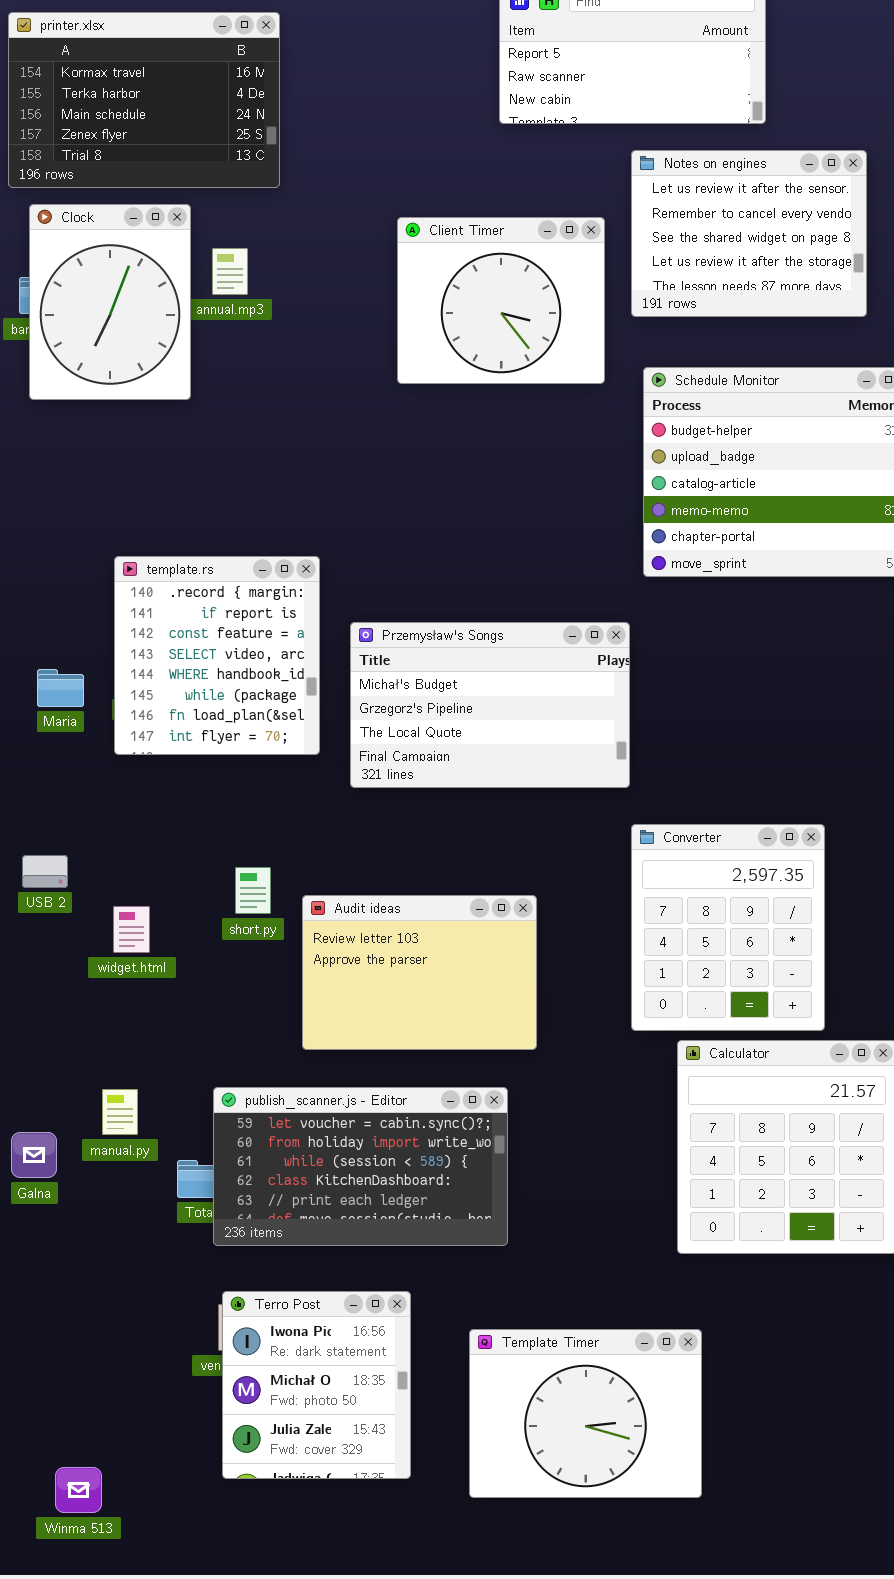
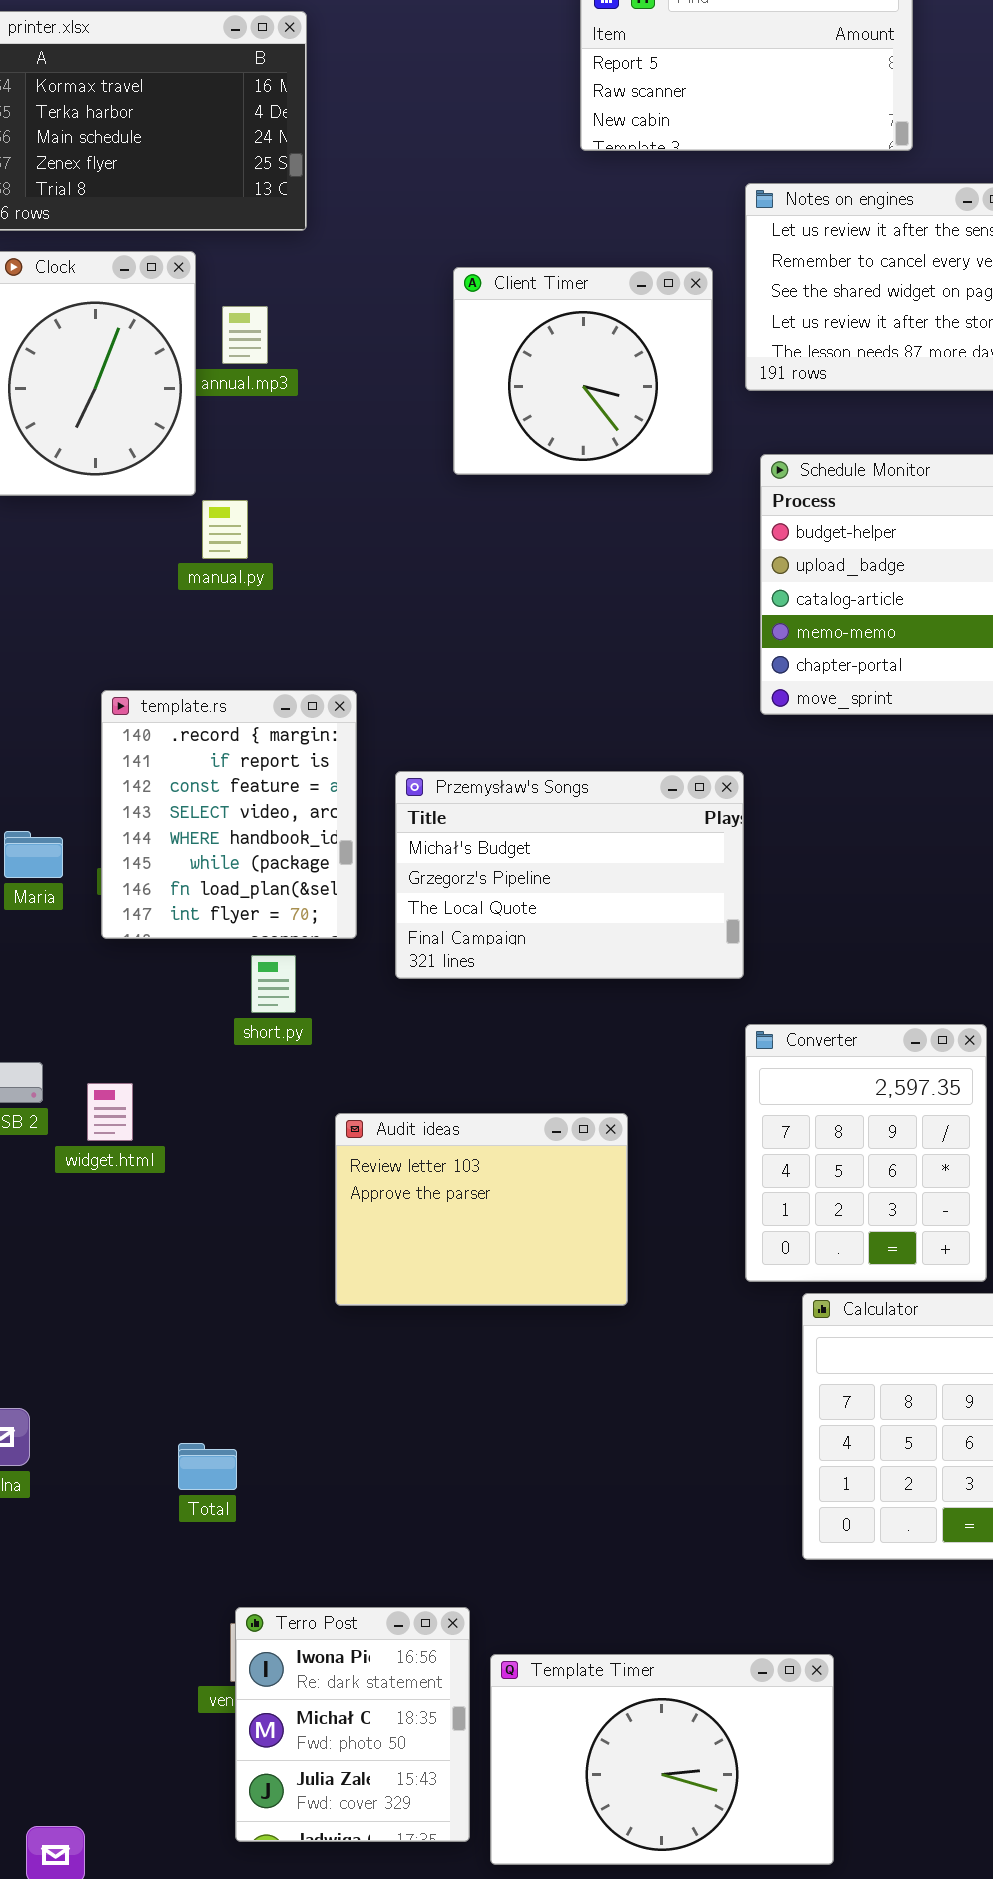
short.py: [235,867,271,914] -> [251,955,296,1013], moved
widget.html: [113,906,150,953] -> [87,1083,133,1141], moved
publish_scanner.js - Editor: [213,1087,508,1246] -> none, closed
manual.py: [102,1089,138,1135] -> [202,500,248,559], moved
Template Timer: [469,1329,702,1498] -> [490,1654,834,1865], resized

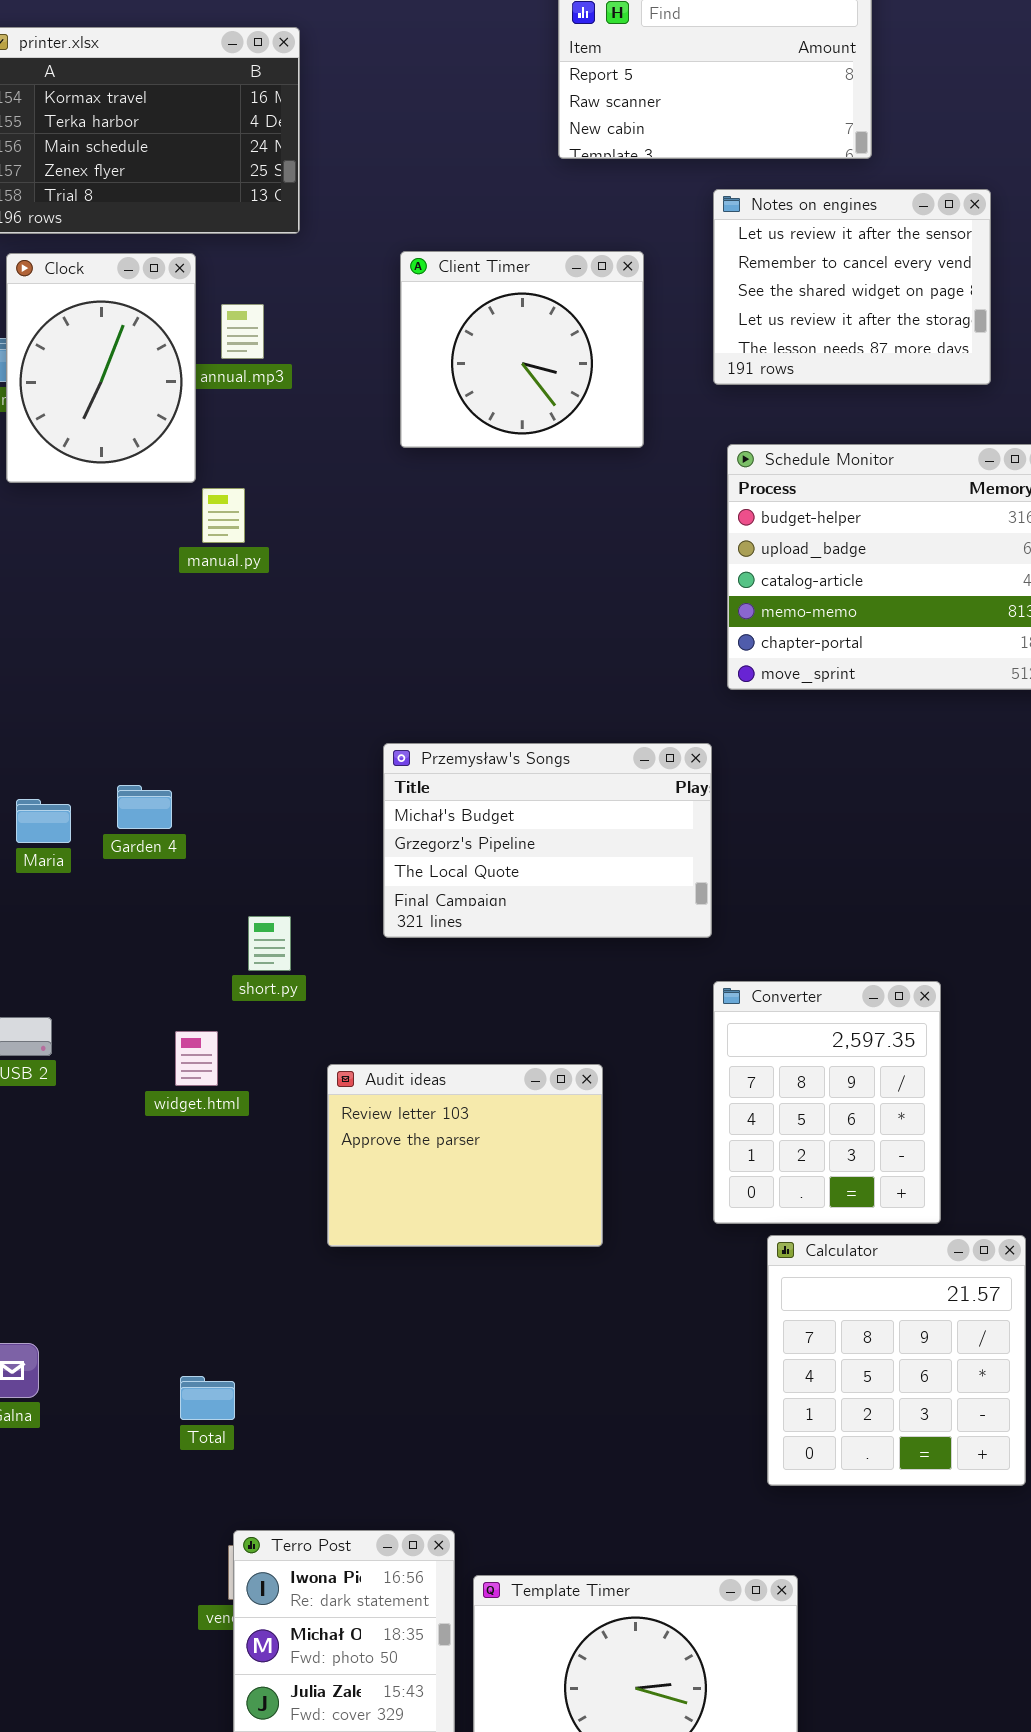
Client Timer: [453,267,713,475] -> [400,251,644,448], moved
template.rs: [101,690,357,939] -> none, closed
widget.html: [87,1083,133,1141] -> [175,1031,218,1086], moved

